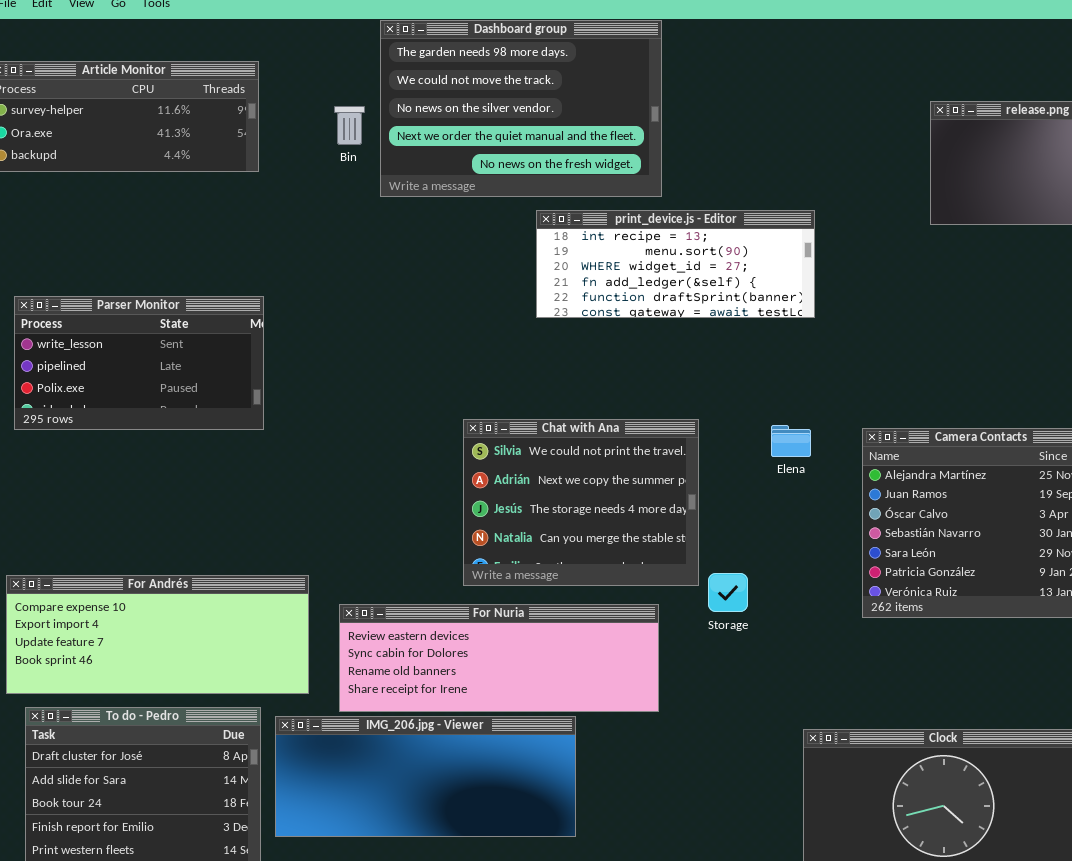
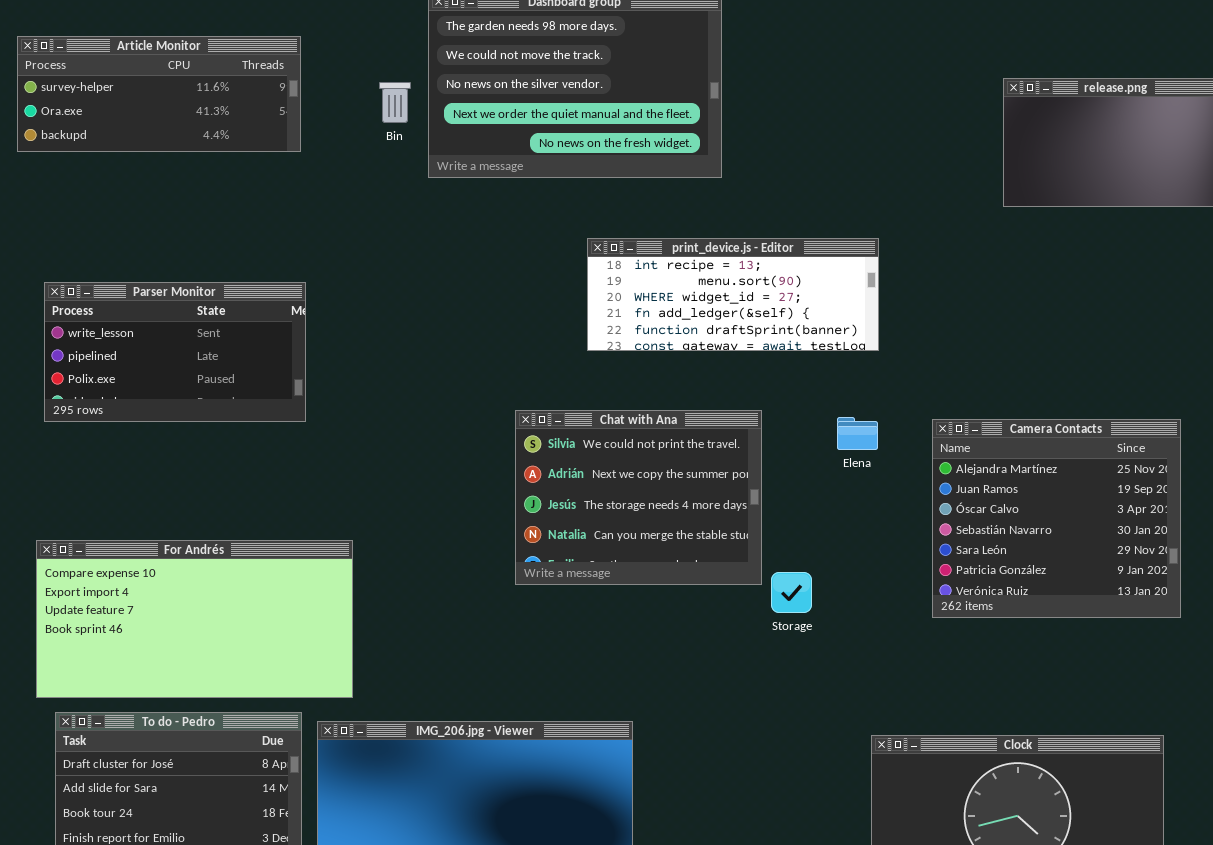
print_device.js - Editor: [536,210,815,318] -> [587,238,879,351], moved
For Andrés: [6,575,309,694] -> [36,540,353,698], resized
For Nuria: [339,604,659,712] -> none, closed

